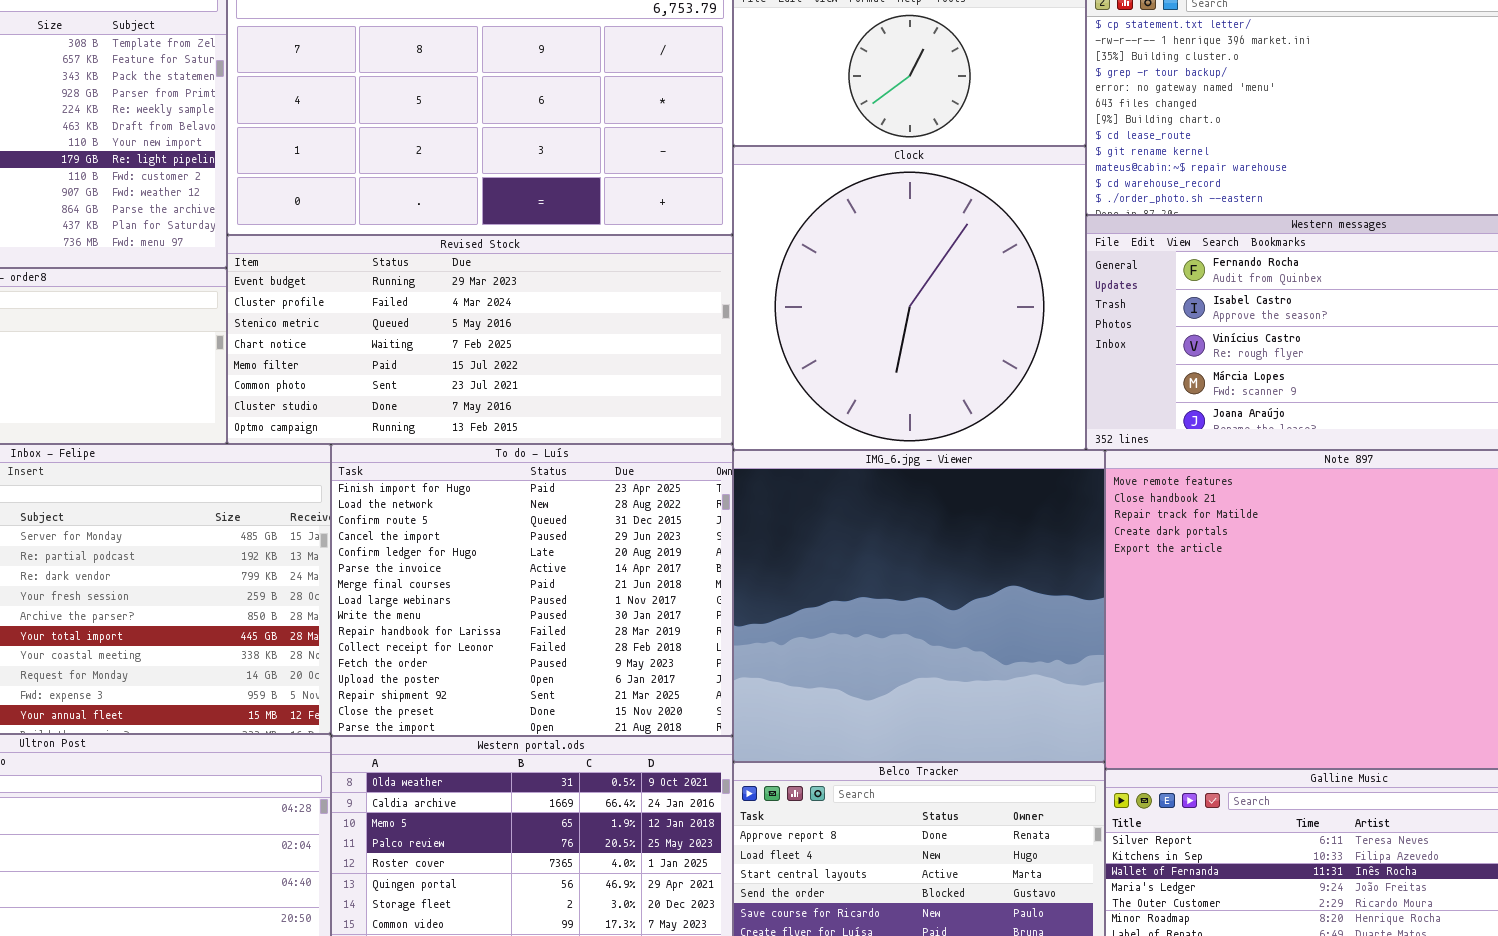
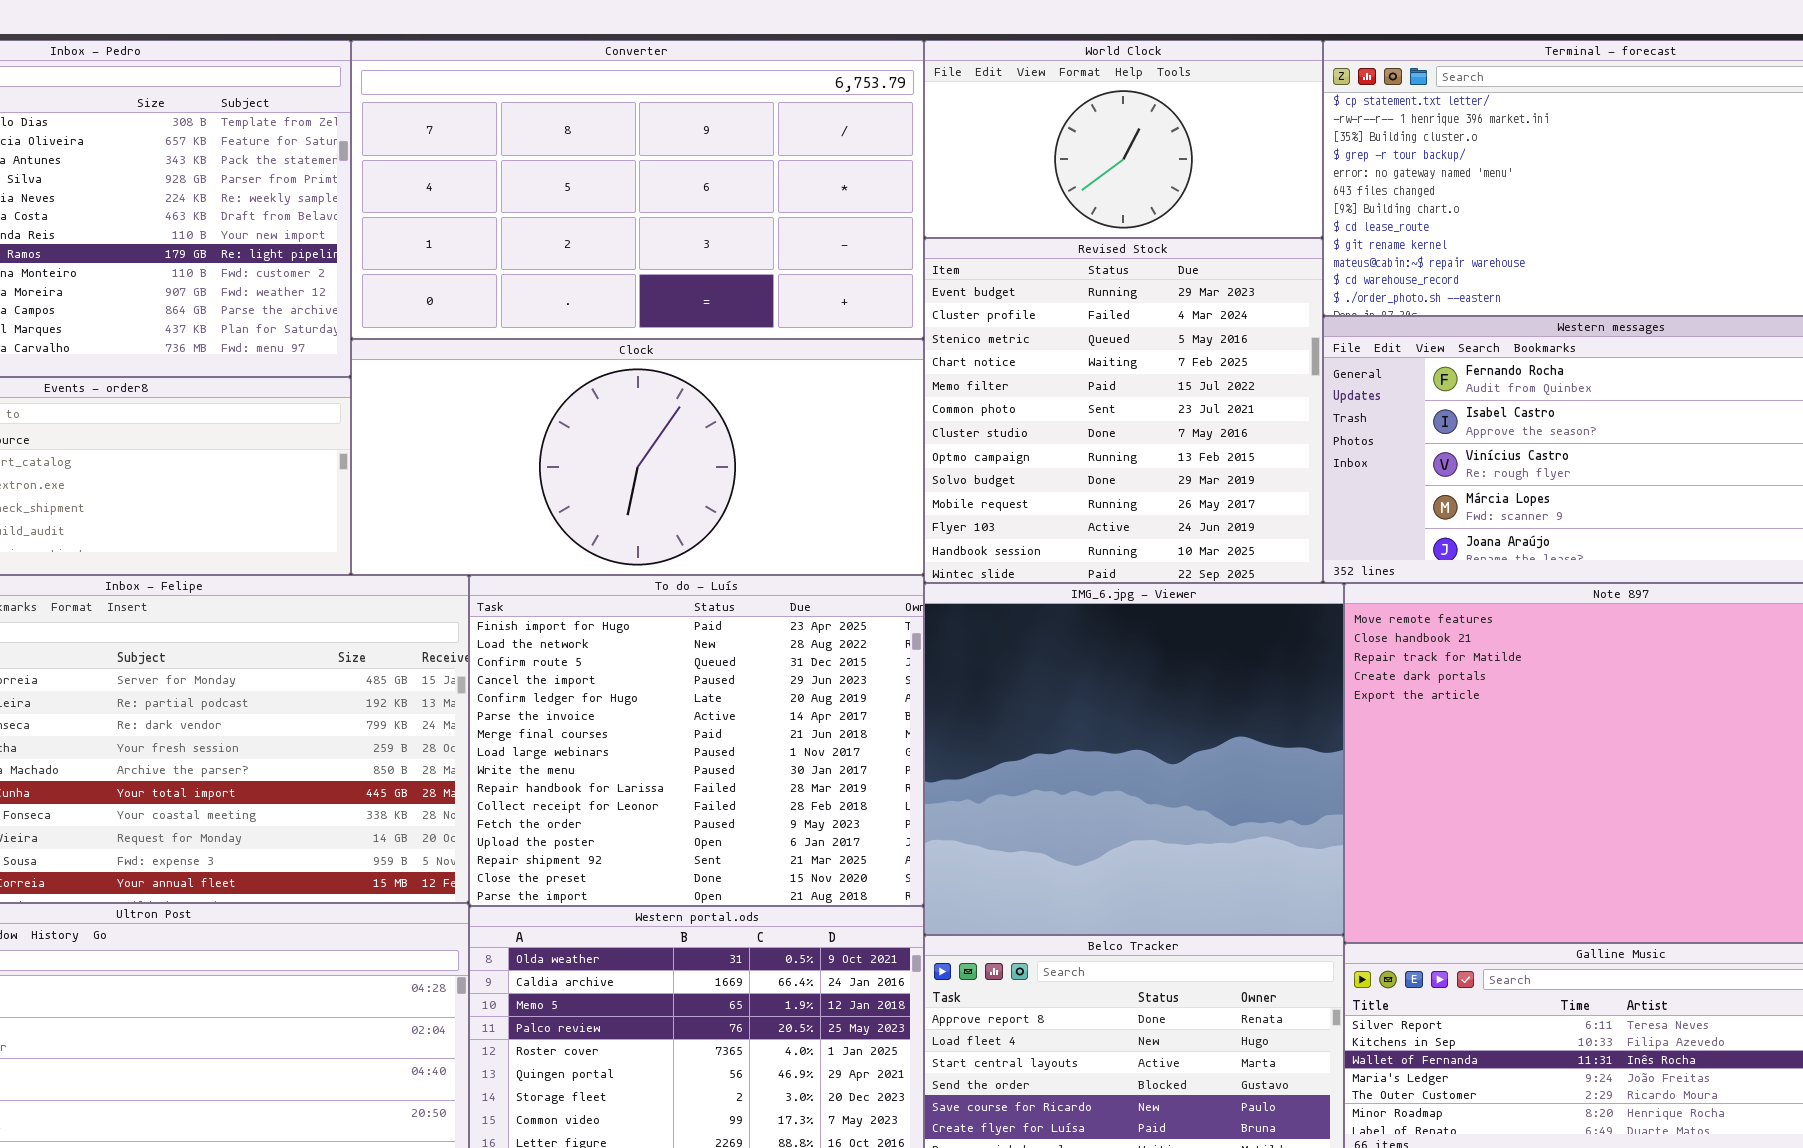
Clock: [733,146,1086,450] -> [351,339,924,575], moved, resized
Revised Stock: [227,235,733,444] -> [924,238,1323,583], moved, resized

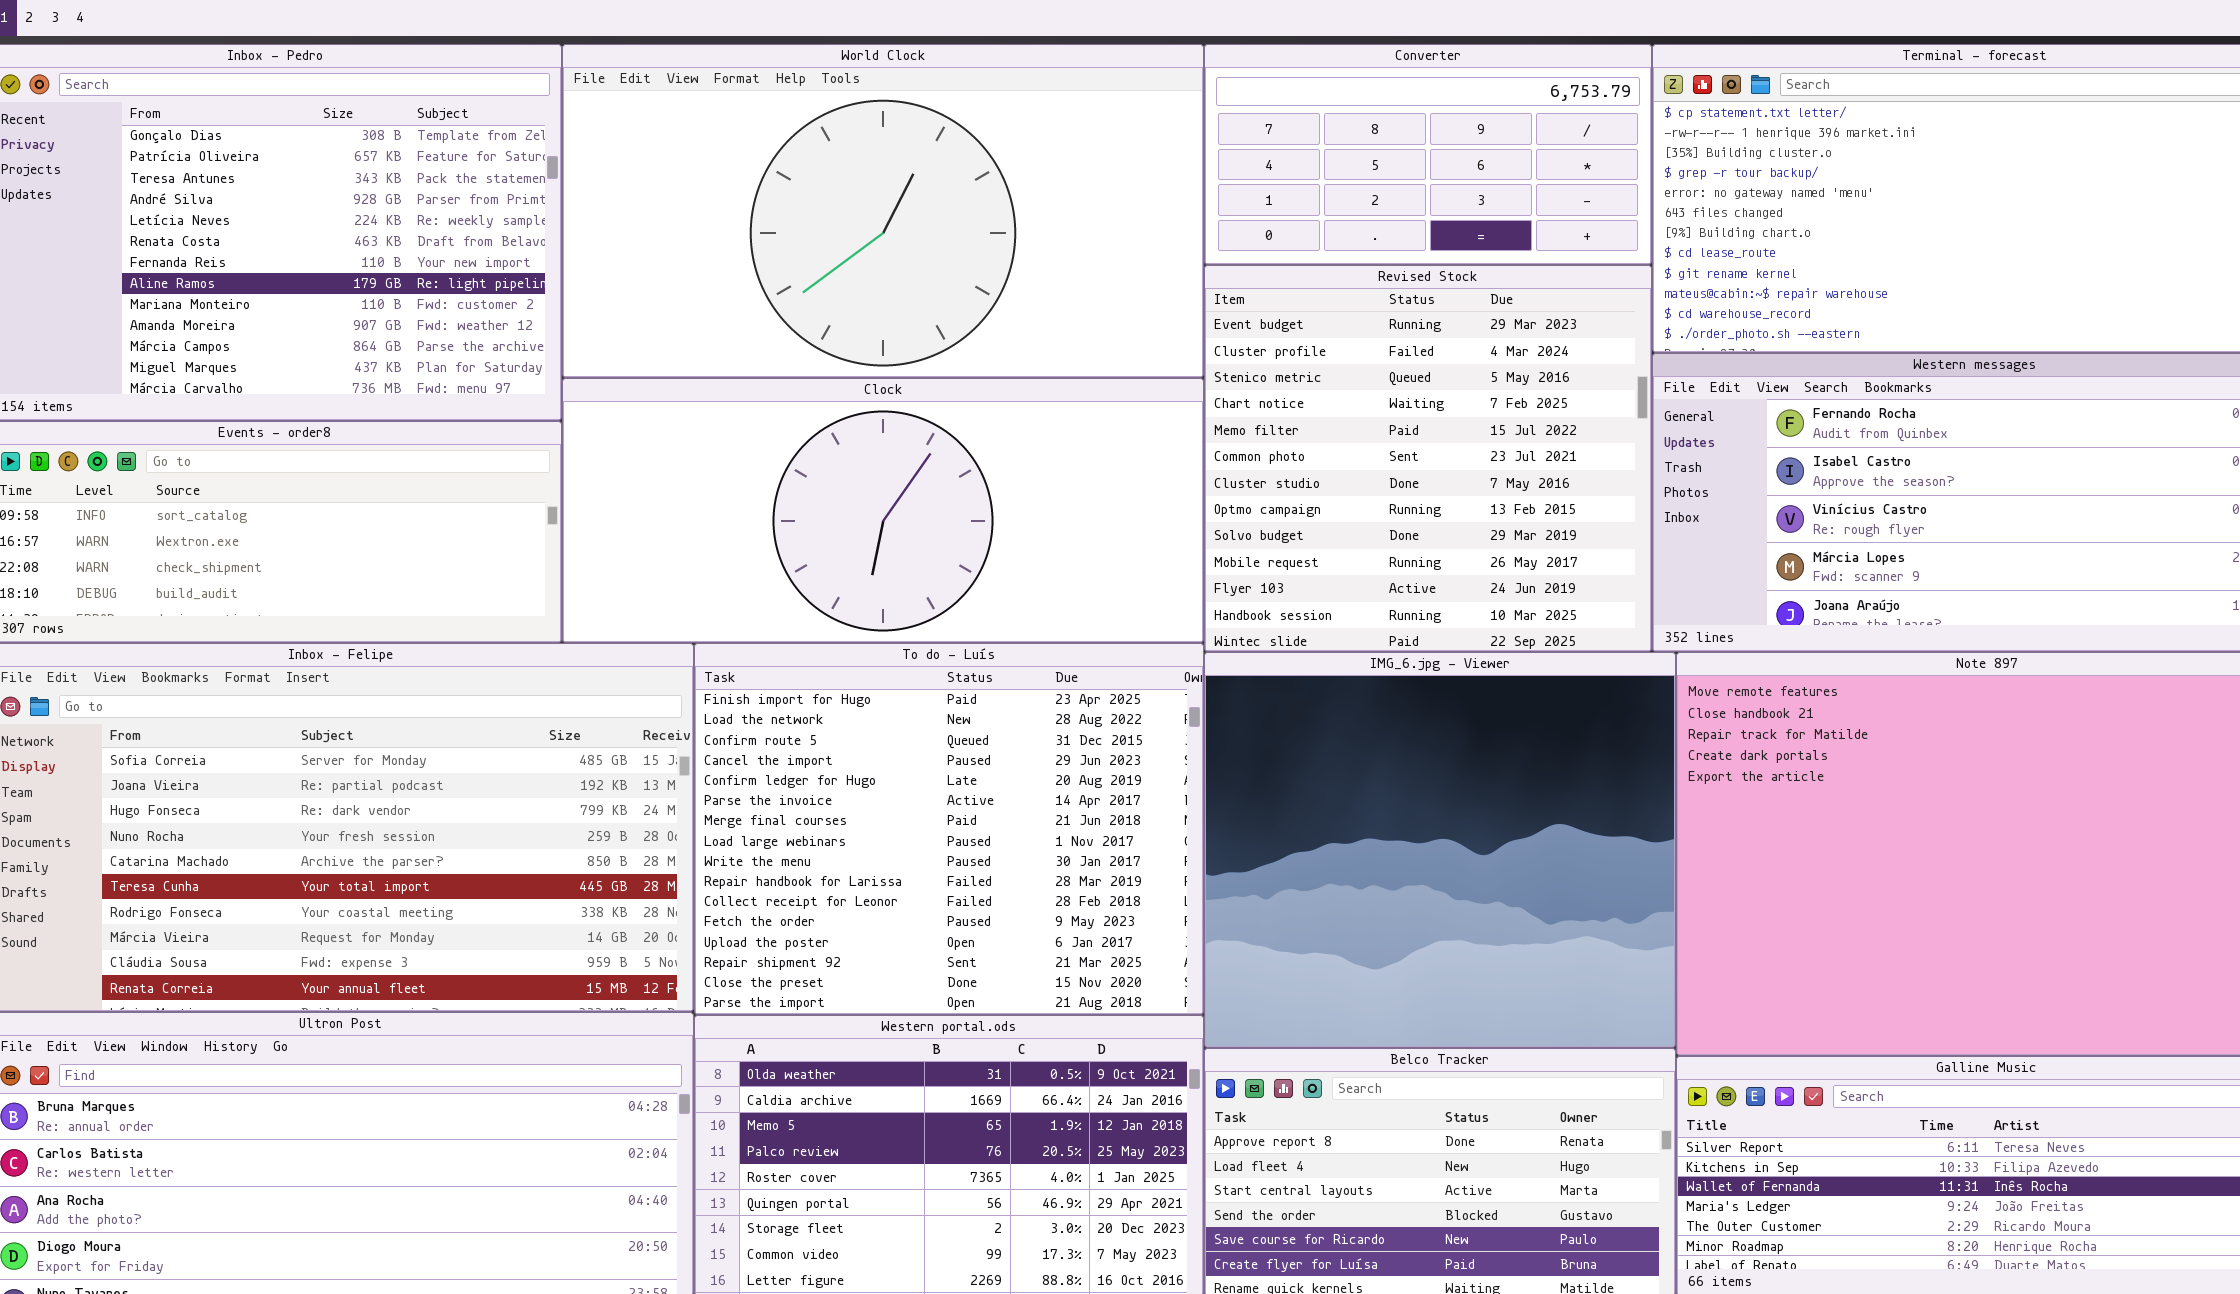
Converter: [351,40,924,339] -> [1204,44,1652,265], moved, resized
World Clock: [924,40,1323,238] -> [562,44,1204,378], moved, resized

